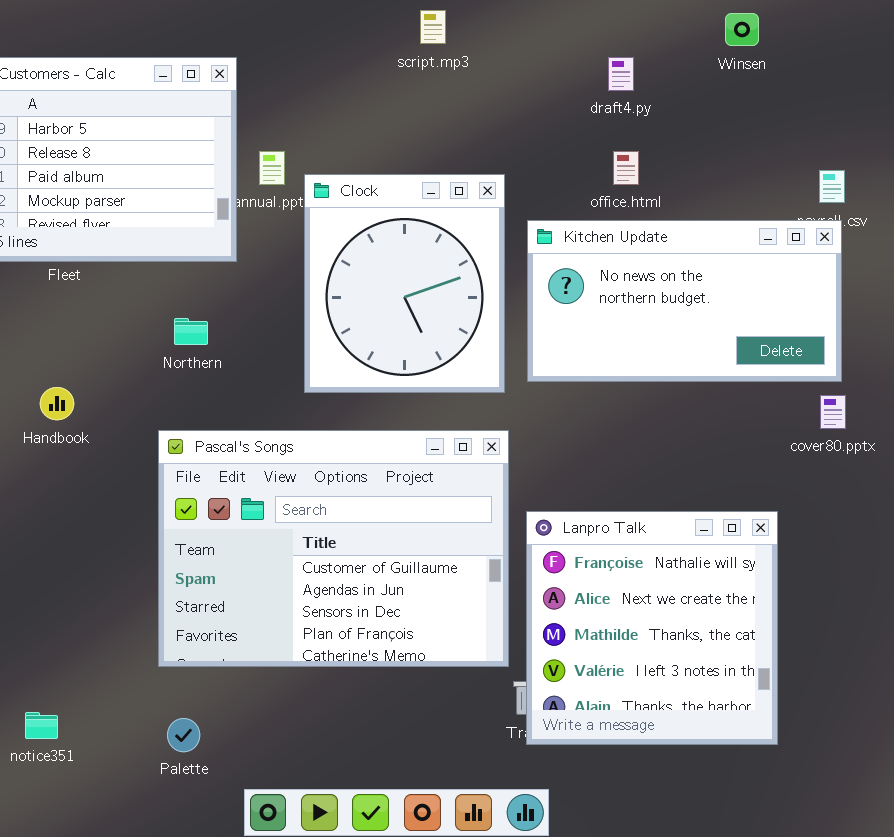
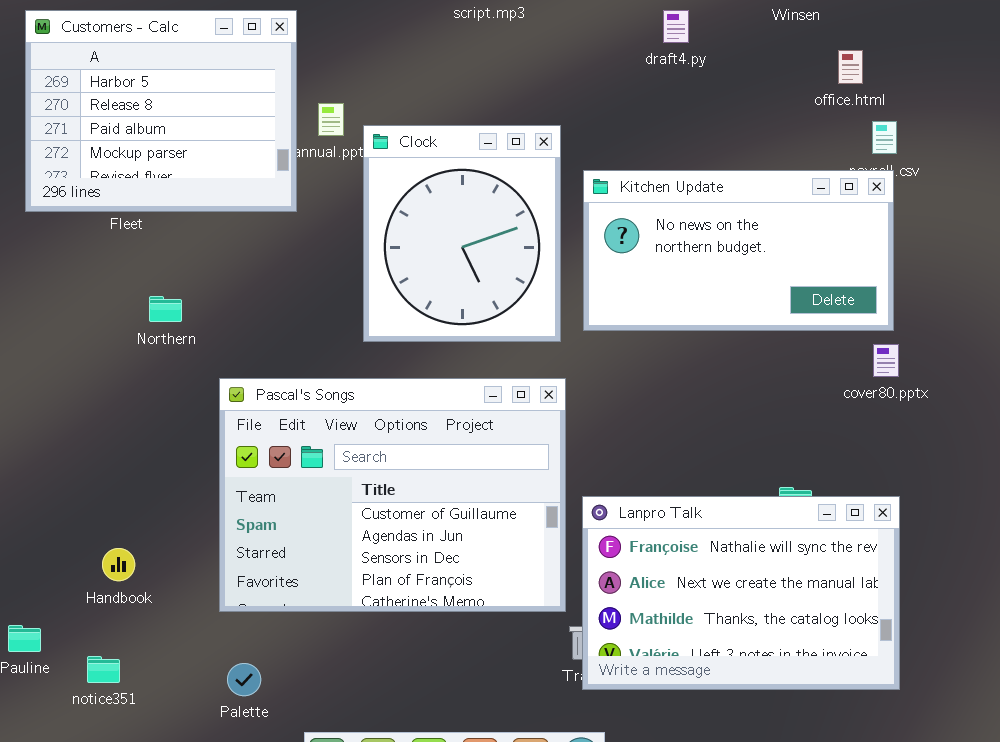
office.html: [613,151,639,185] -> [838,50,863,84], moved
Northern: [174,318,208,345] -> [149,296,182,322], moved
Handbook: [40,387,74,420] -> [102,548,135,581], moved
Lanpro Talk: [526,511,778,745] -> [582,496,900,690], resized

